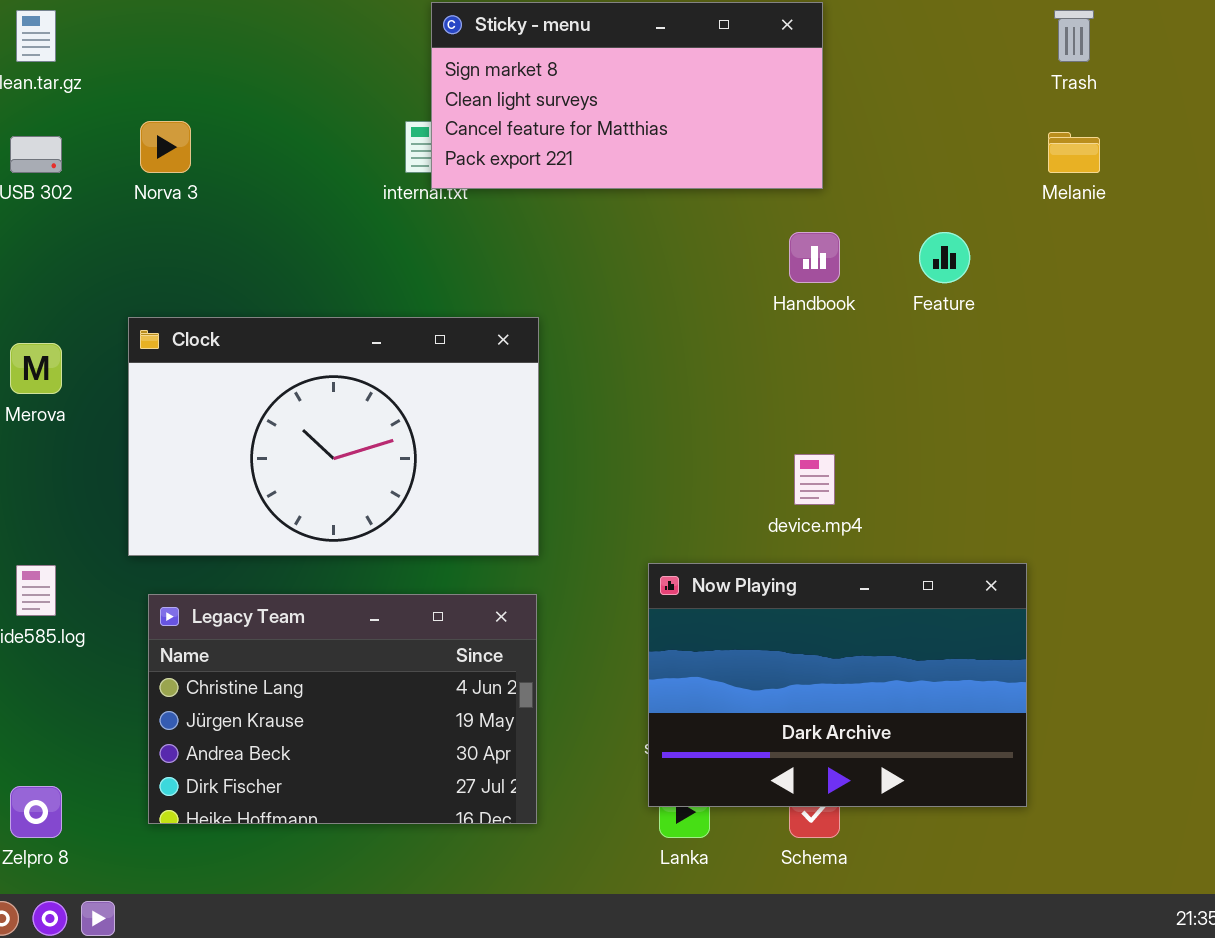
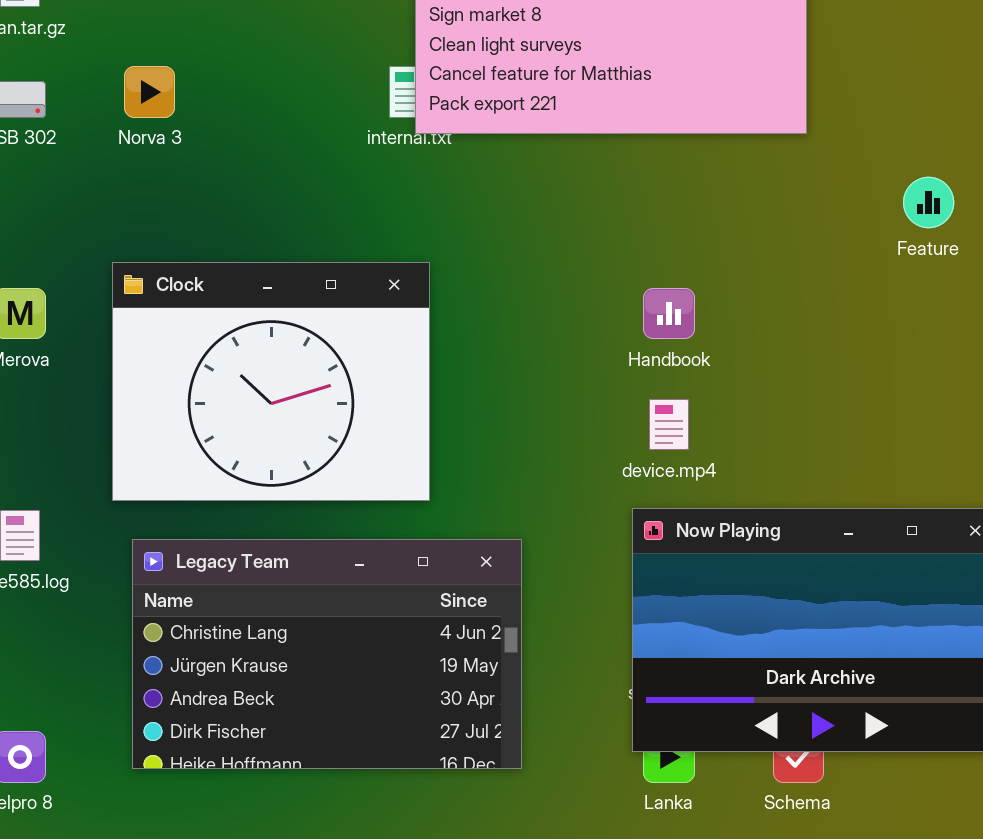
Handbook: [789,232,840,283] -> [643,288,695,339], moved
Clock: [128,317,539,556] -> [112,262,430,501], resized
device.mp4: [794,454,835,505] -> [649,399,689,450], moved

